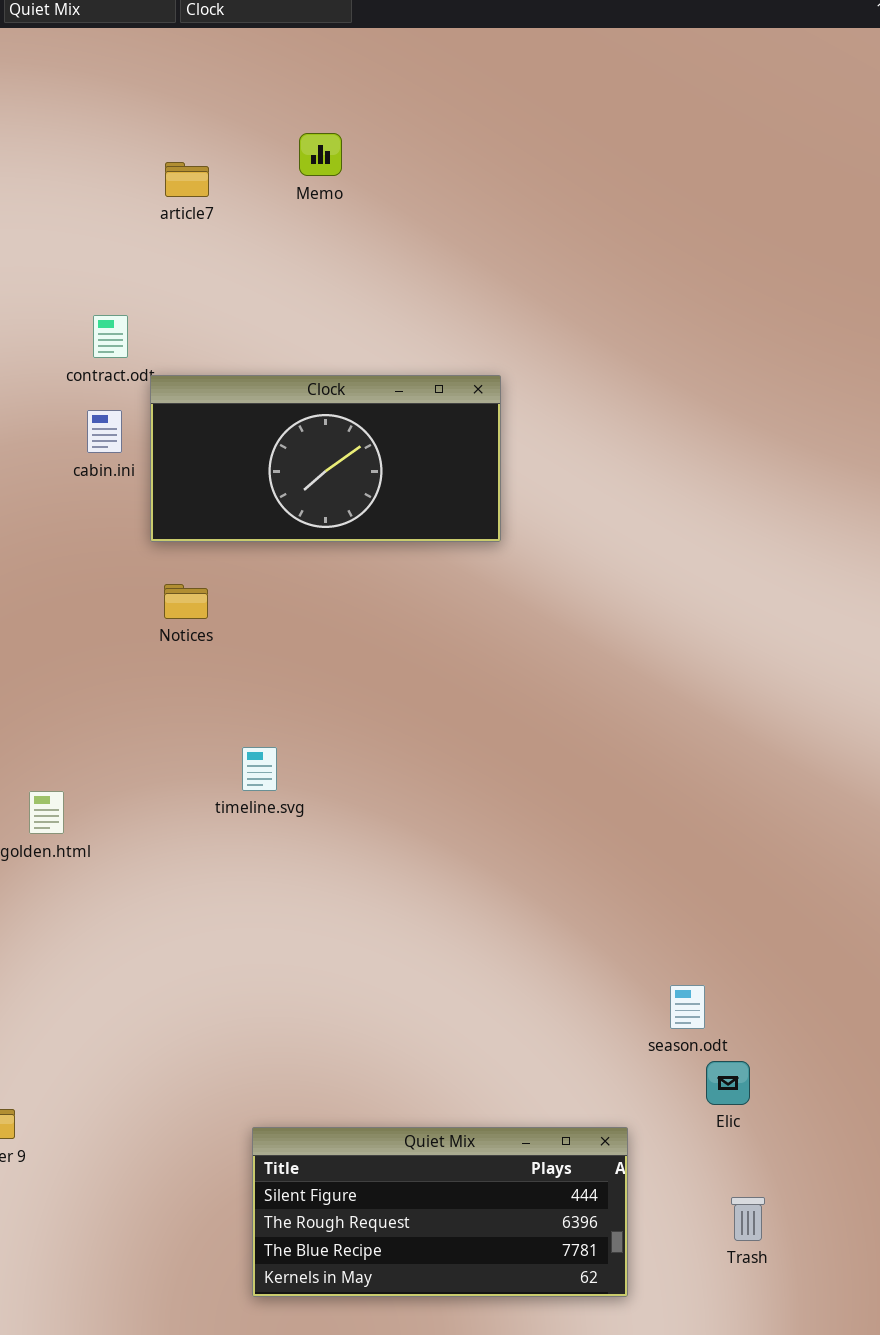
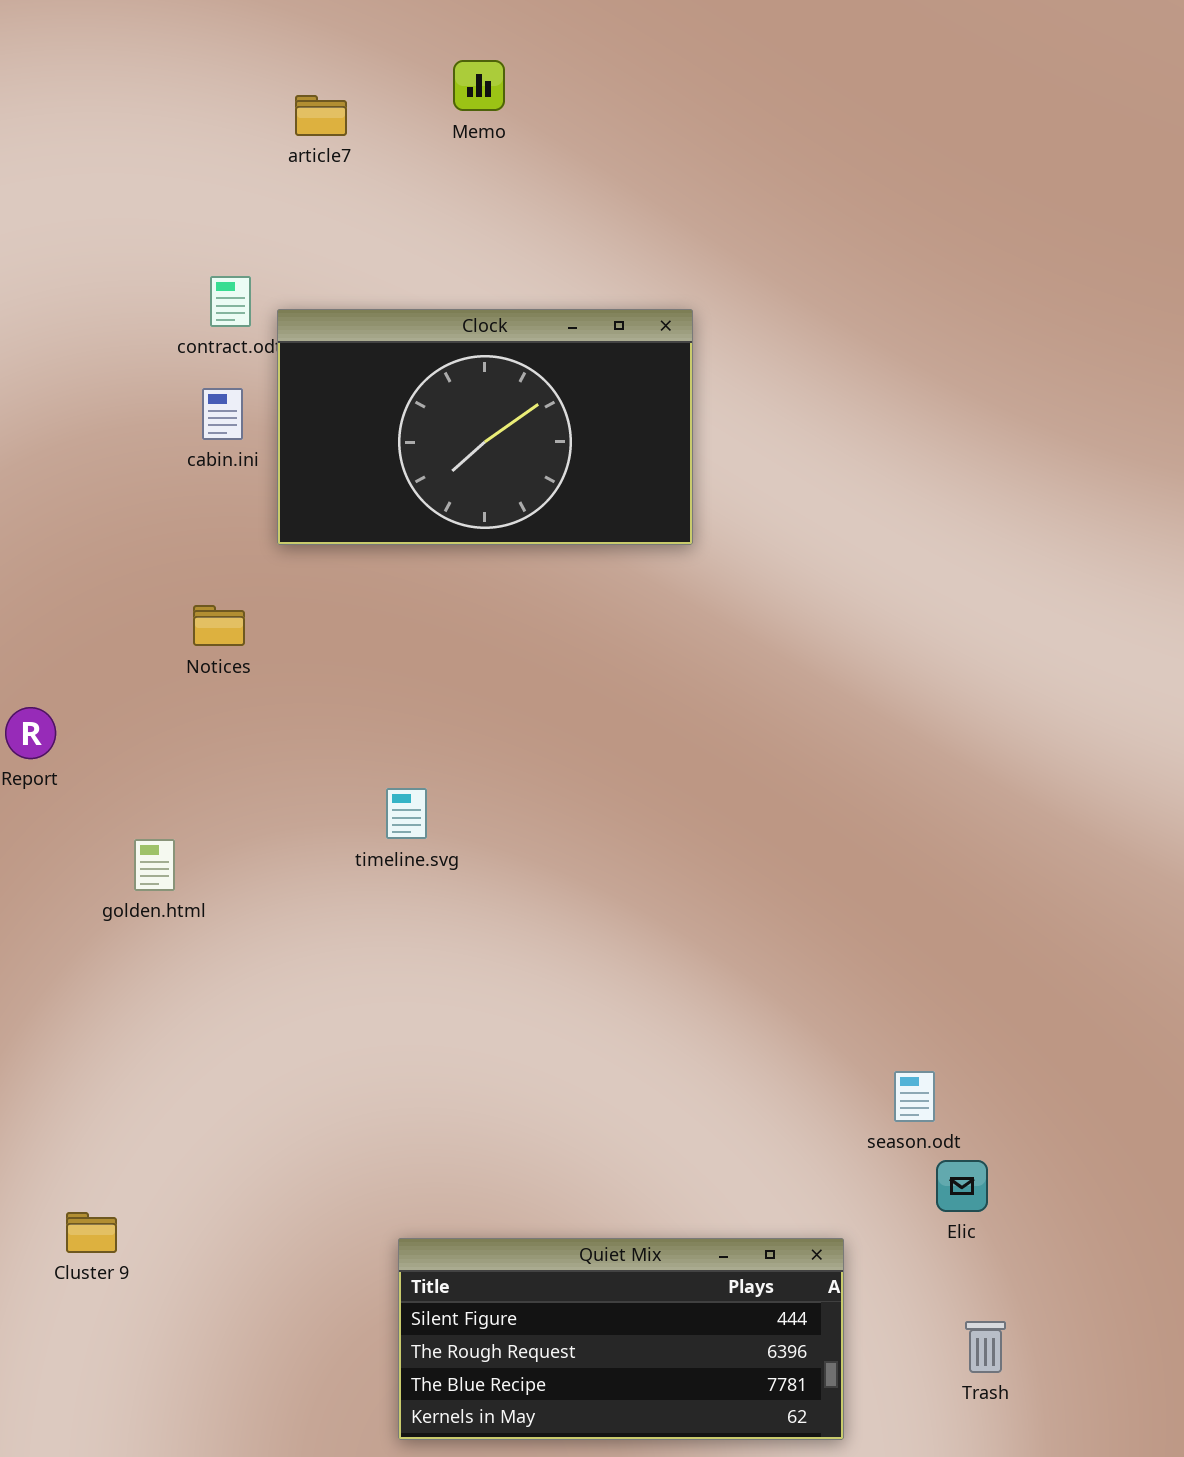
Clock: [150,375,501,542] -> [277,309,693,545], resized
Notices: [164,584,208,619] -> [193,605,245,646], moved

